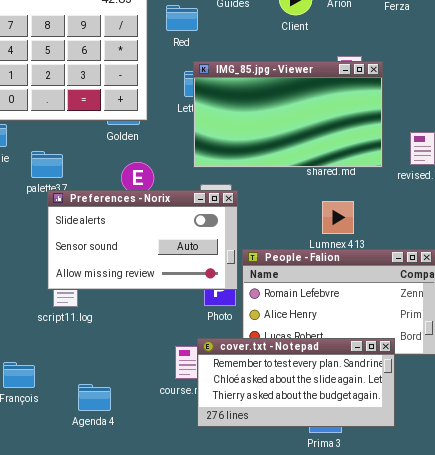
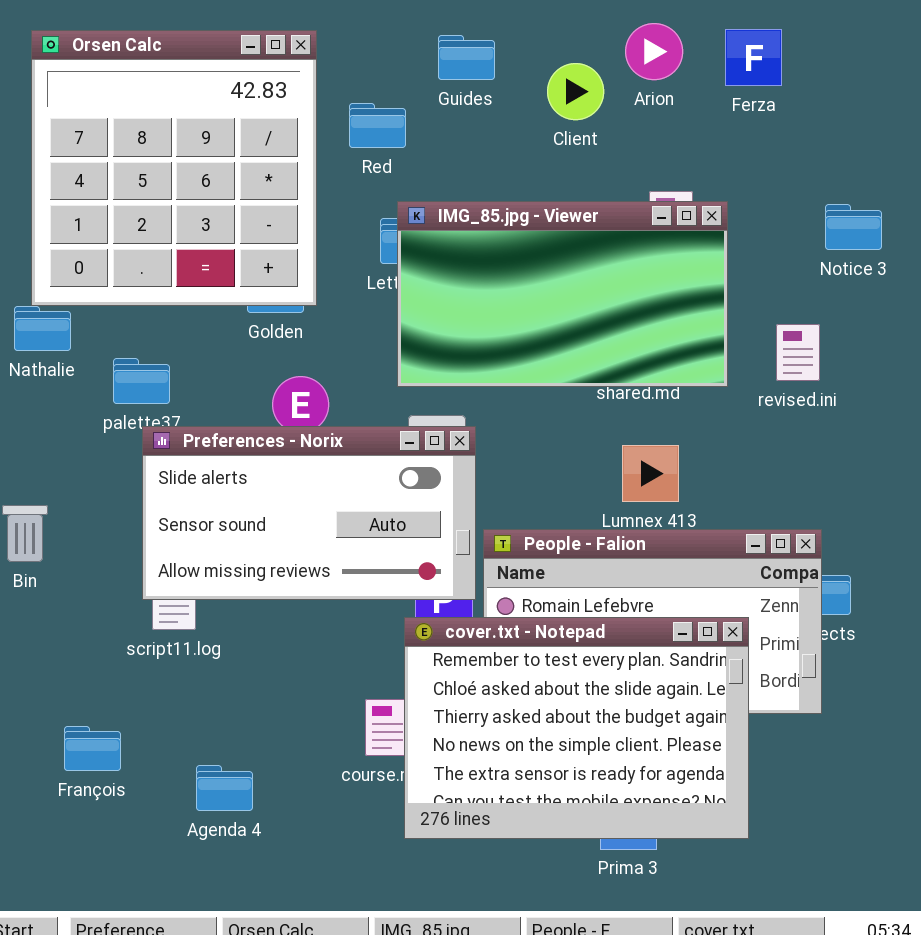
cover.txt - Notepad: [197,338,395,427] -> [404,617,749,839], resized

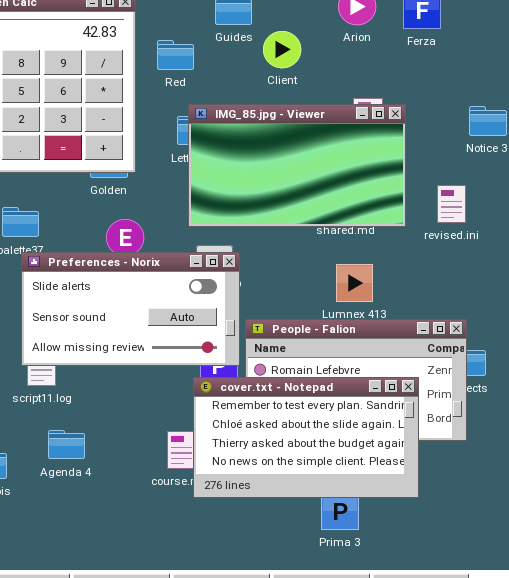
Client: [547,63,604,120] -> [263,31,301,68], moved
cover.txt - Notepad: [404,617,749,839] -> [193,377,419,498], resized
Agenda 4: [196,765,253,811] -> [48,430,85,459], moved

